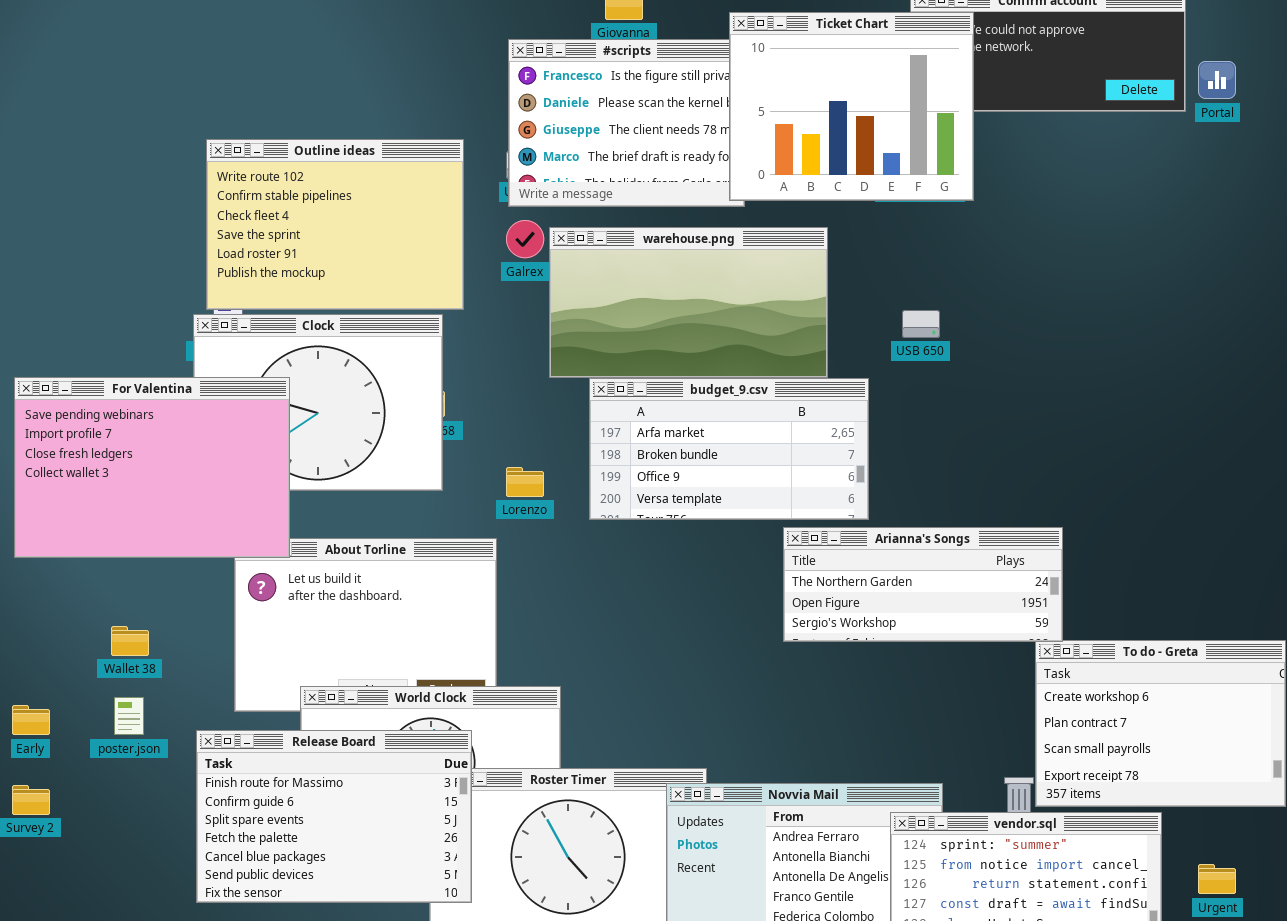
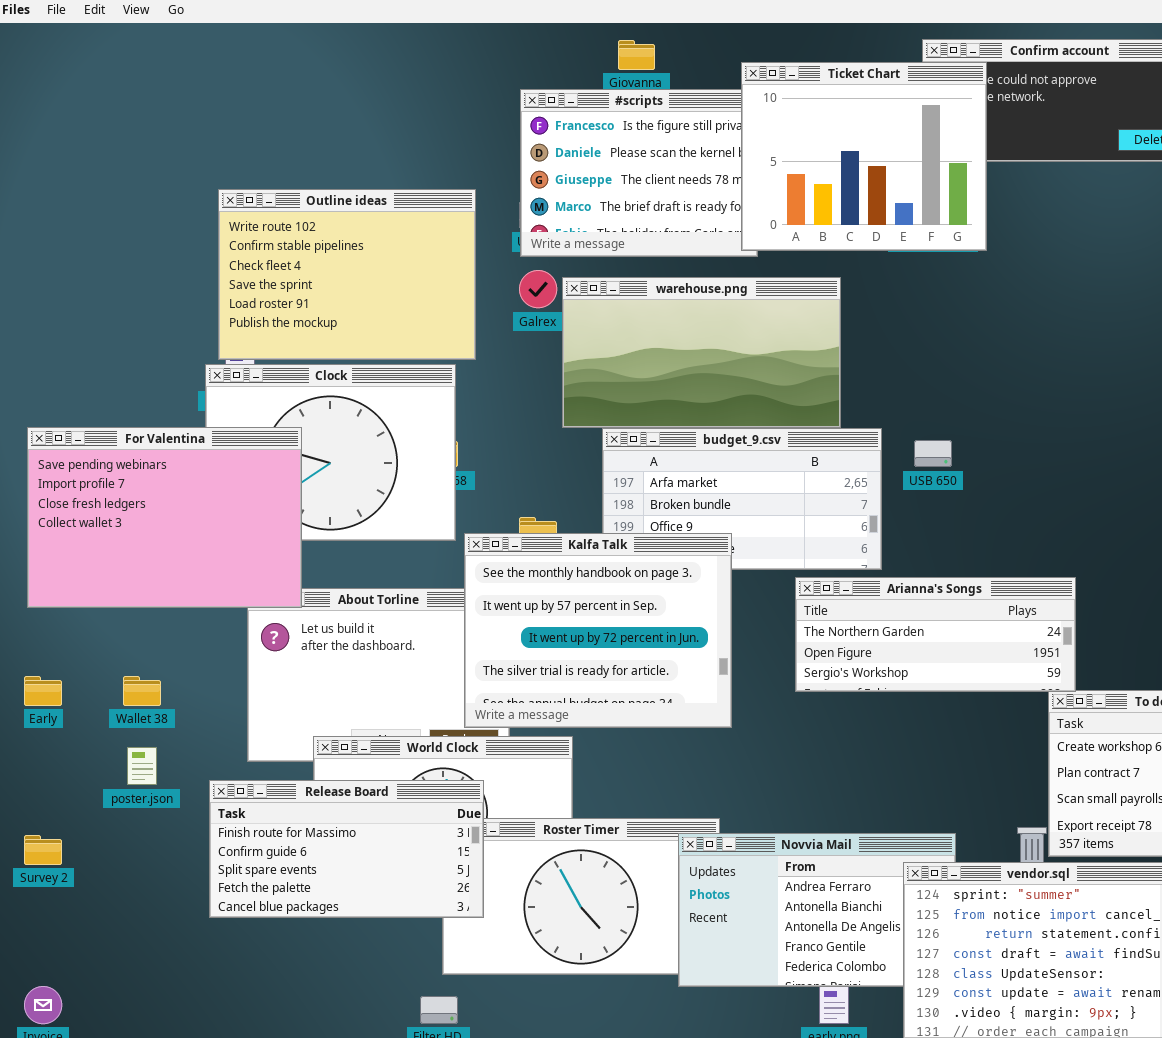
USB 650: [902,310,940,338] -> [914,440,952,467], moved
Kalfa Talk: none -> [464,533,732,728], opened
Early: [12,705,50,735] -> [24,676,62,706], moved
Release Board: [196,730,472,903] -> [209,780,484,918], resized

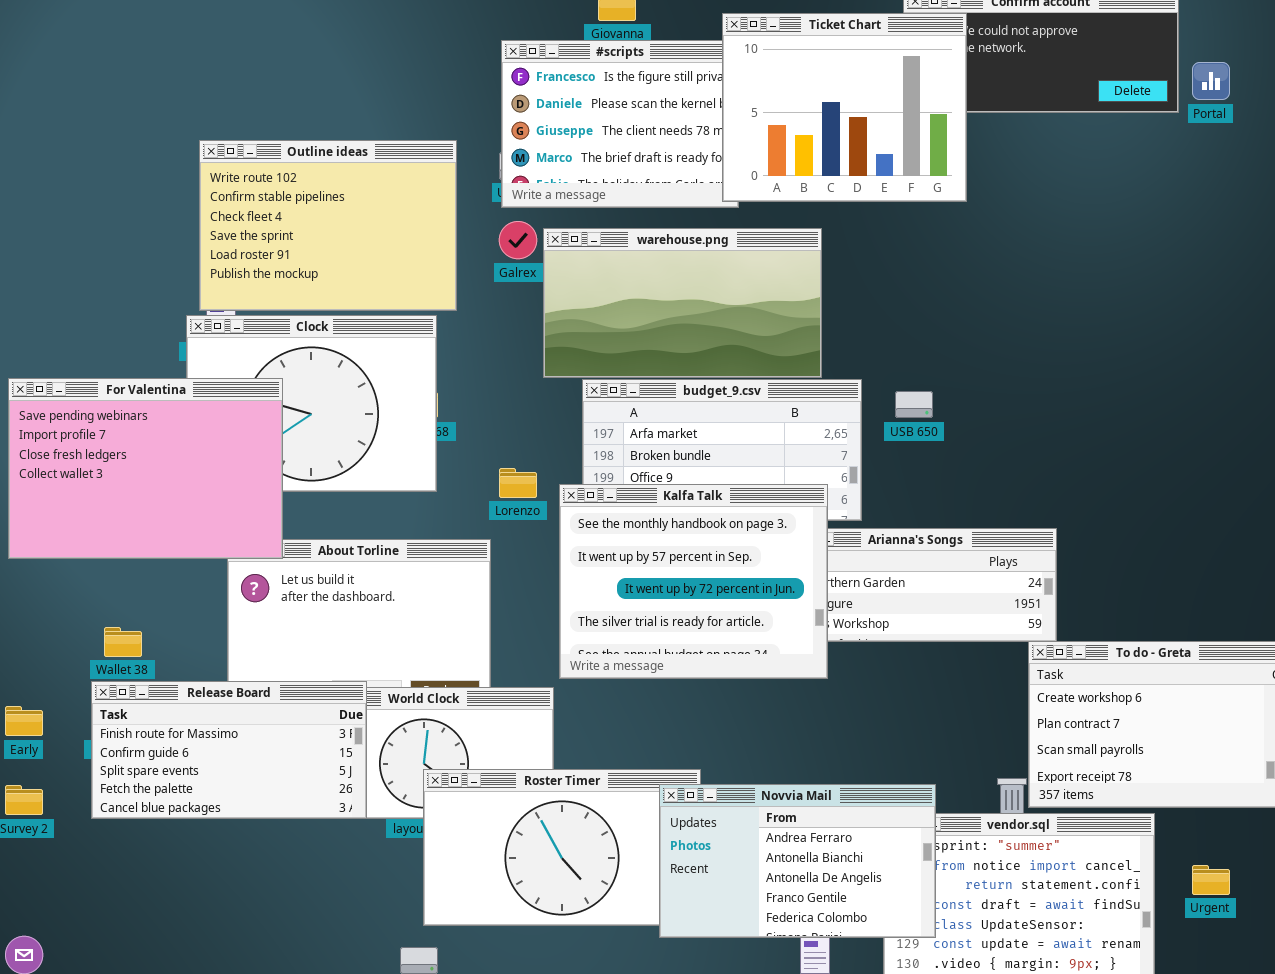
Kalfa Talk: [464,533,732,728] -> [559,484,828,679], moved
Early: [24,676,62,706] -> [5,706,43,736], moved
Release Board: [209,780,484,918] -> [91,681,367,819], moved
Novvia Mail: [678,833,956,987] -> [659,784,936,938], raised

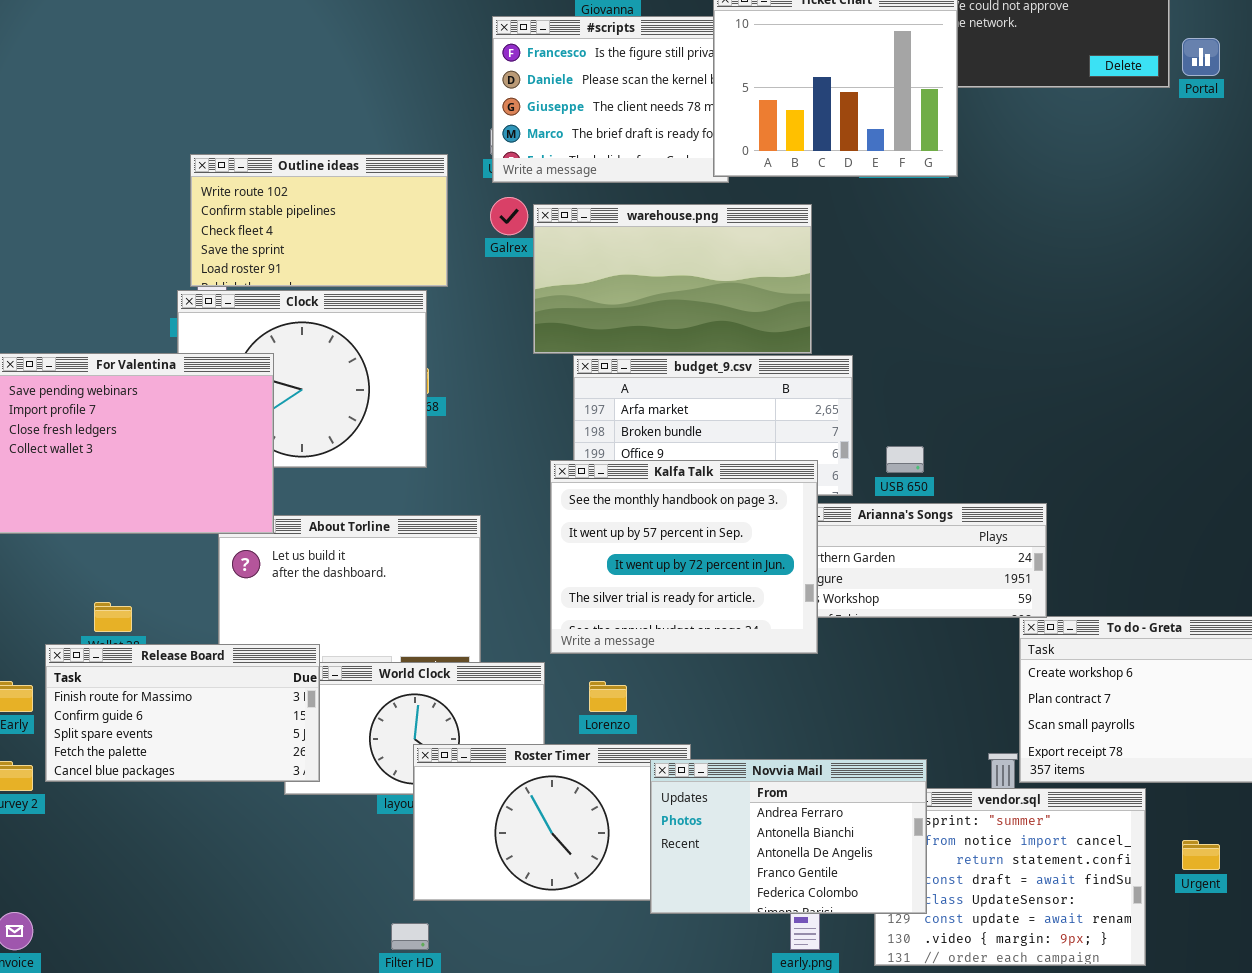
Outline ideas: [199,140,457,311] -> [190,154,448,287], resized
USB 650: [895,391,933,418] -> [886,446,924,473], moved
Lorenzo: [499,468,537,498] -> [589,681,627,712], moved
Release Board: [91,681,367,819] -> [45,644,320,782], moved

